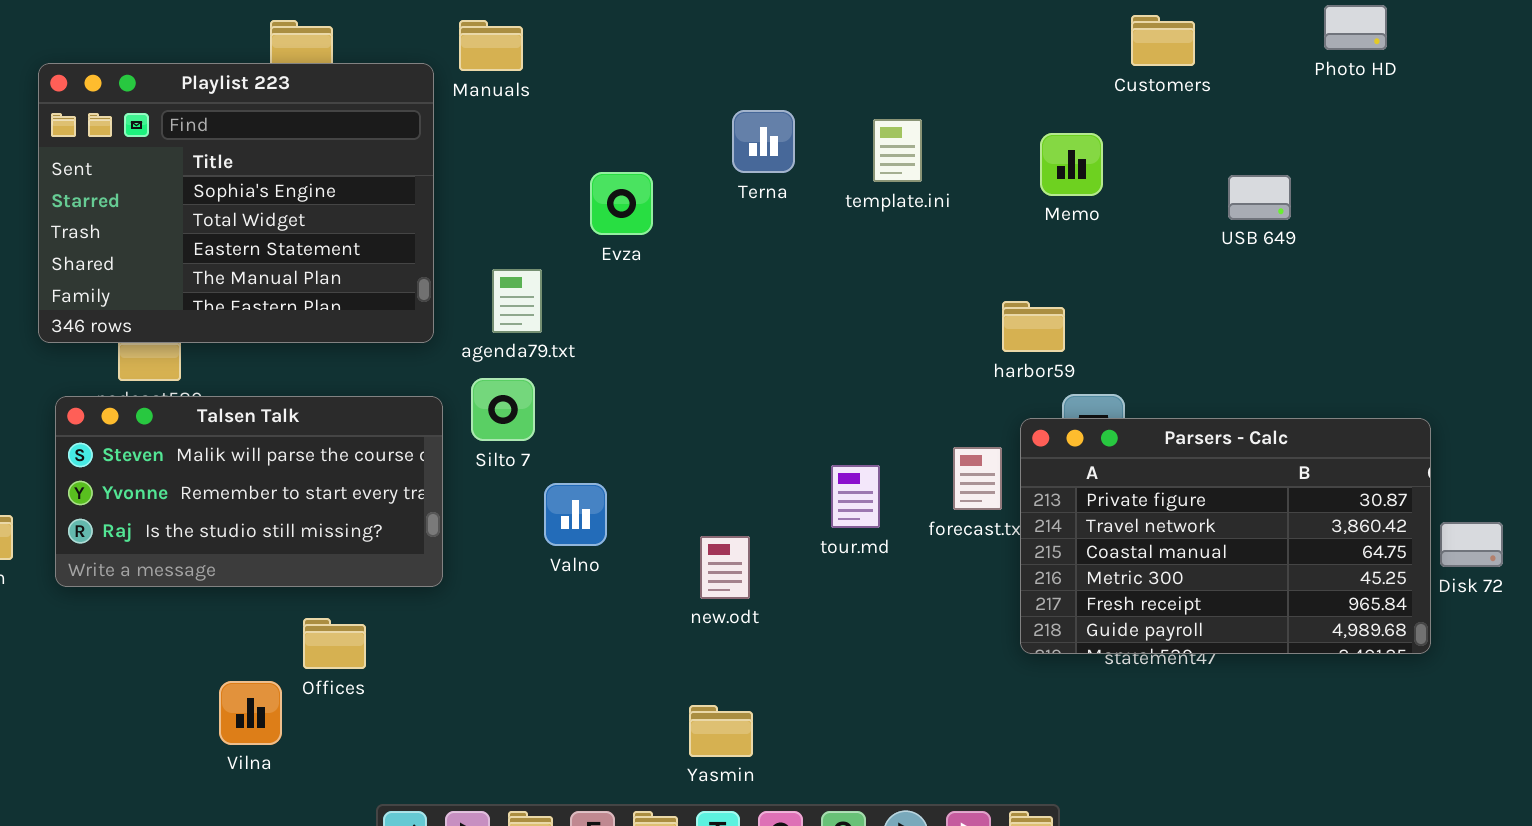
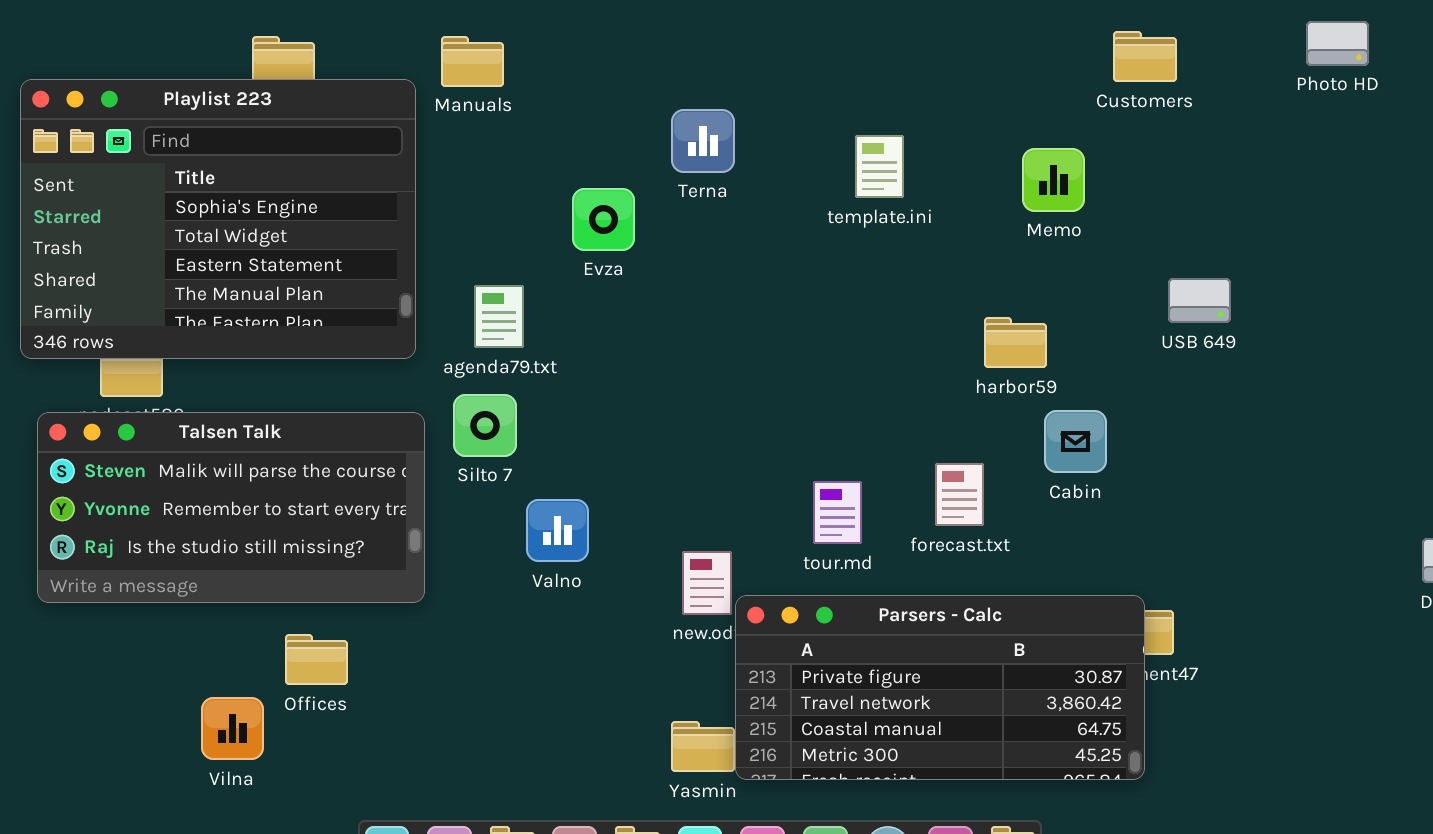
Terna: [732,110,795,173] -> [671,109,735,173], moved
USB 649: [1228,175,1291,220] -> [1168,278,1231,323], moved
Parsers - Calc: [1020,418,1431,654] -> [735,595,1145,780], moved, resized

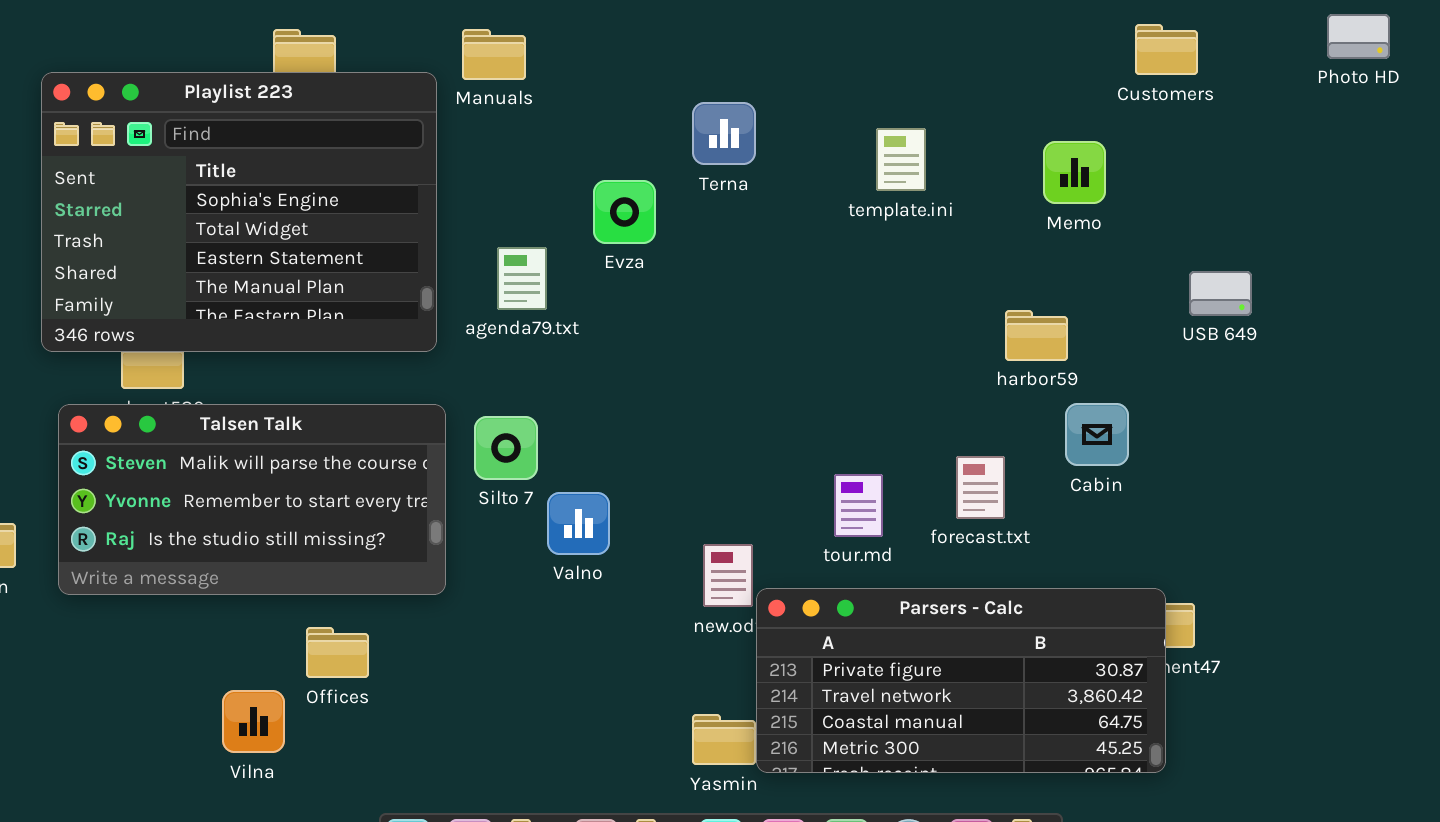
agenda79.txt: [474,285,524,348] -> [497,247,547,310], moved
Silto 7: [453,394,517,457] -> [474,416,538,480], moved

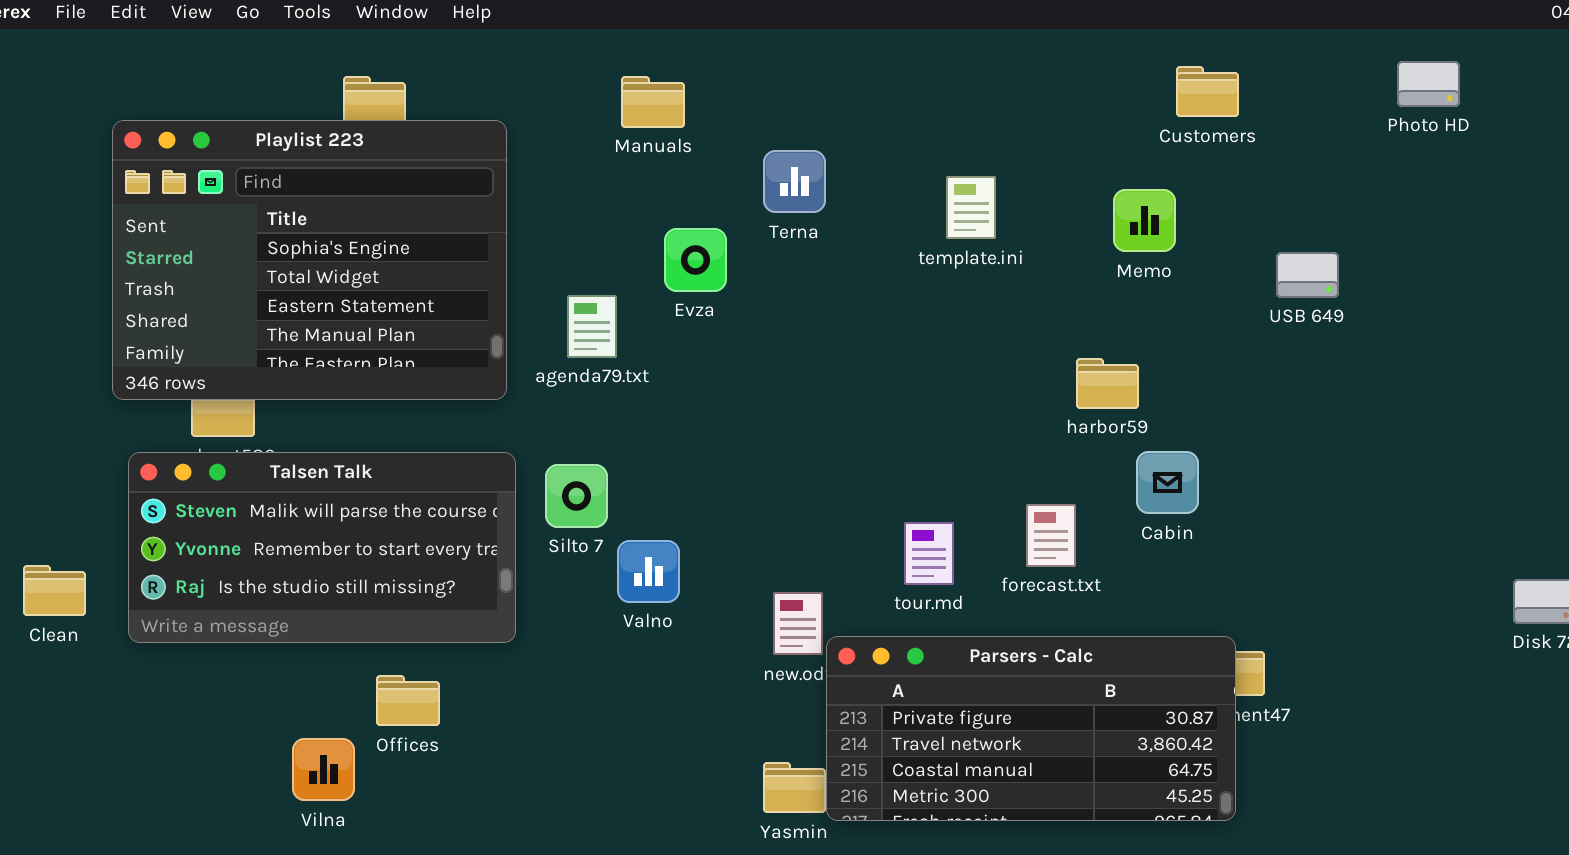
Customers: [1135,24,1198,75] -> [1176,66,1239,117], moved
Manuals: [462,29,526,80] -> [621,76,685,128], moved
USB 649: [1189,271,1252,316] -> [1276,252,1339,298], moved

